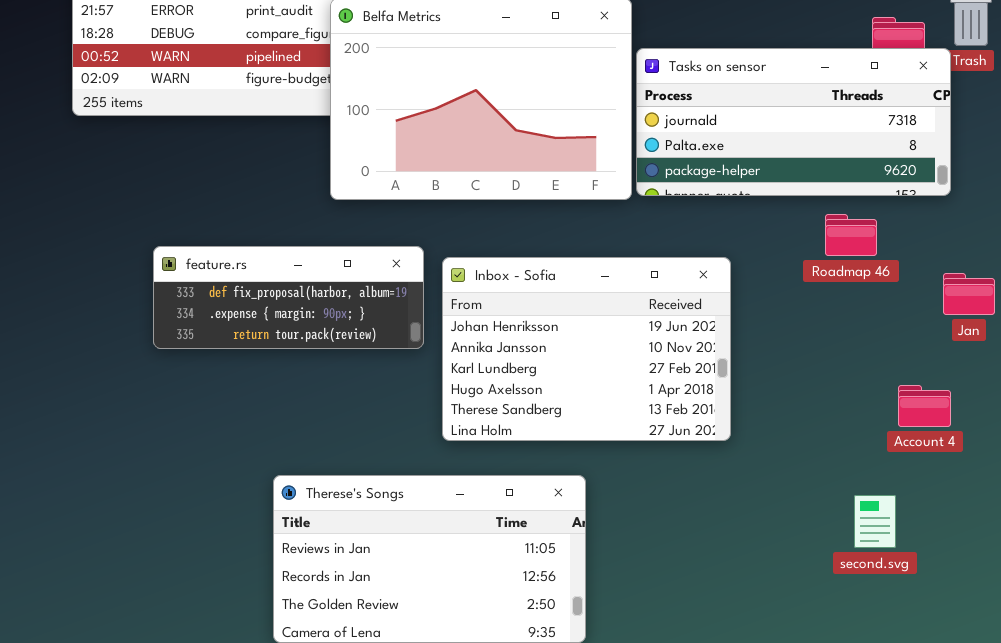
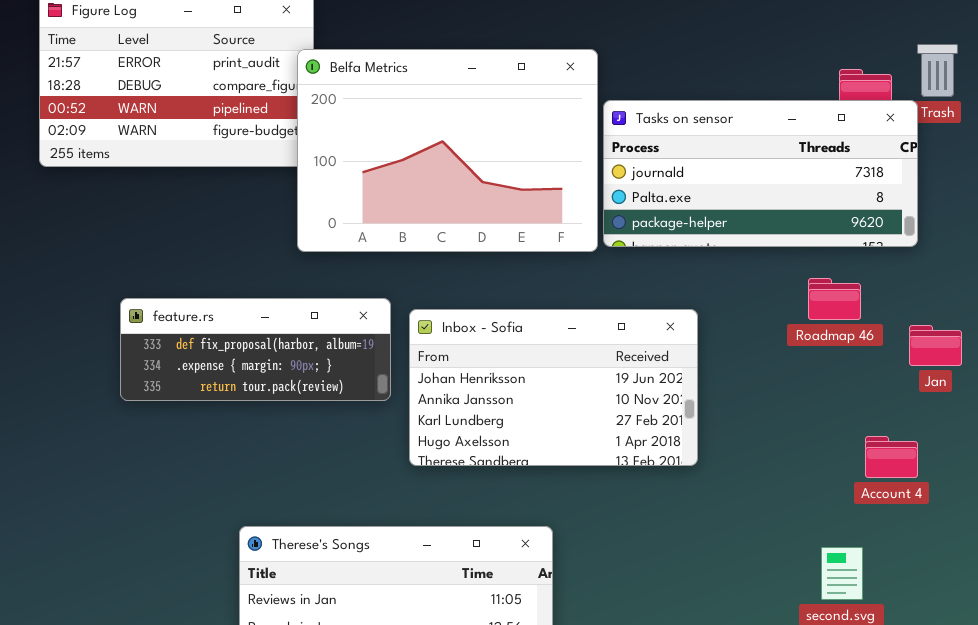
Roadmap 46: [825,214,877,256] -> [808,278,861,320], moved
Inbox - Sofia: [442,257,731,441] -> [409,309,698,466], resized

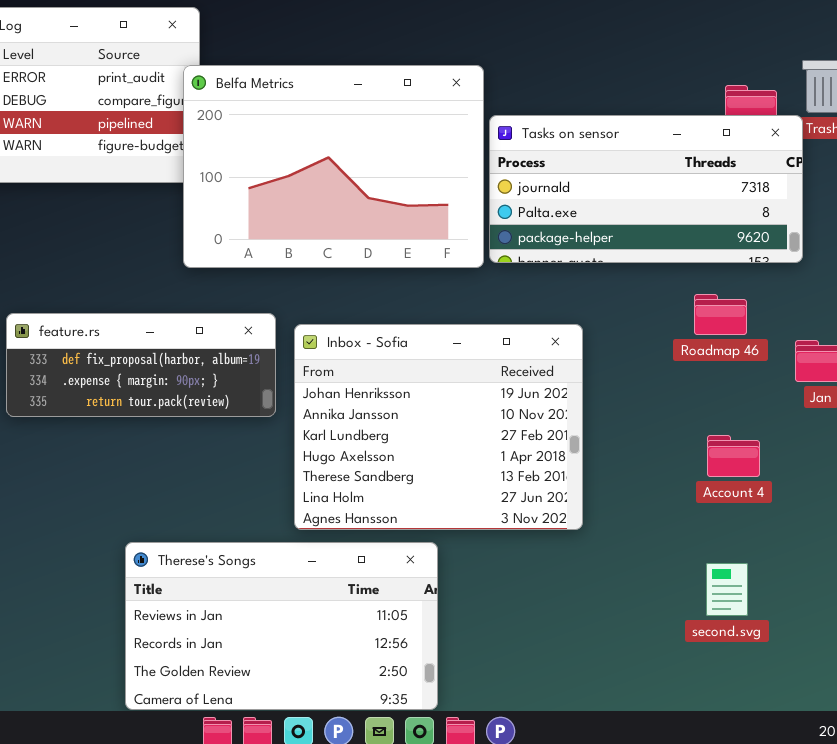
Inbox - Sofia: [409,309,698,466] -> [294,324,583,530], resized
Account 4: [865,436,918,478] -> [707,435,760,477], moved

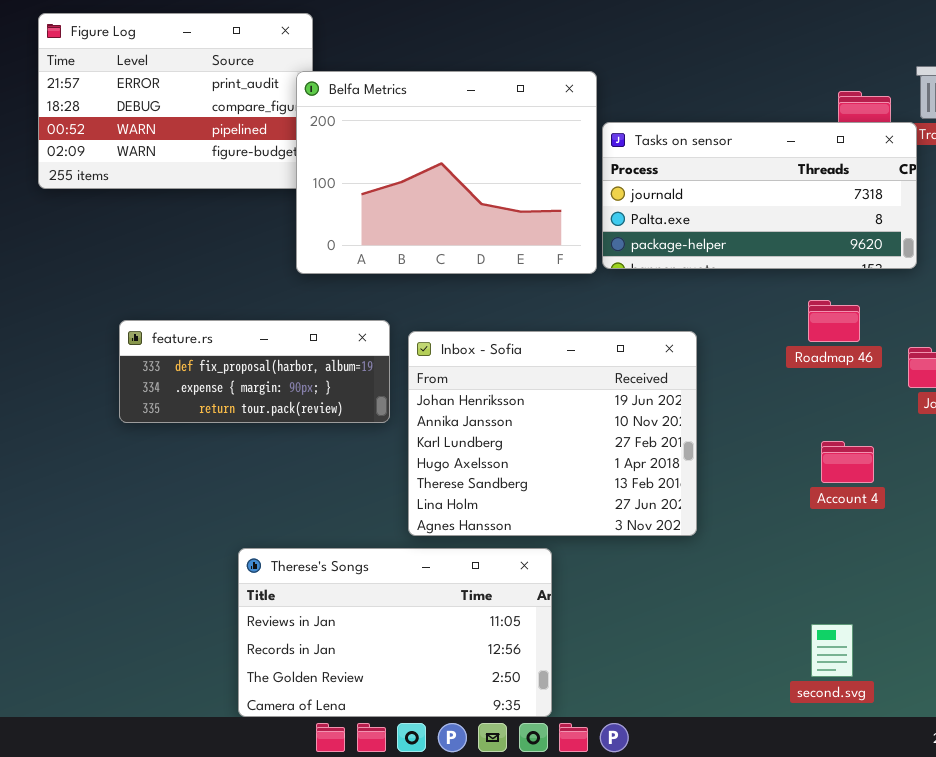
second.svg: [706,563,748,616] -> [811,624,853,677], moved

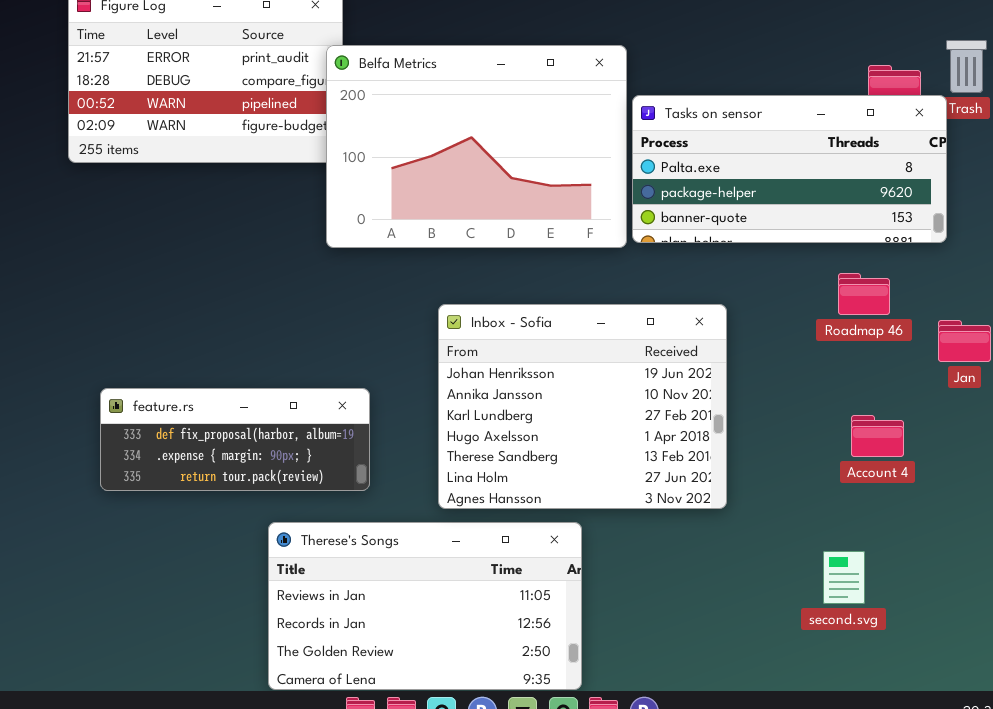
Tasks on sensor: [602,122,917,269] -> [632,95,947,243], scrolled down 1 row
feature.rs: [119,320,390,423] -> [100,388,370,491], moved
second.svg: [811,624,853,677] -> [823,551,865,604], moved

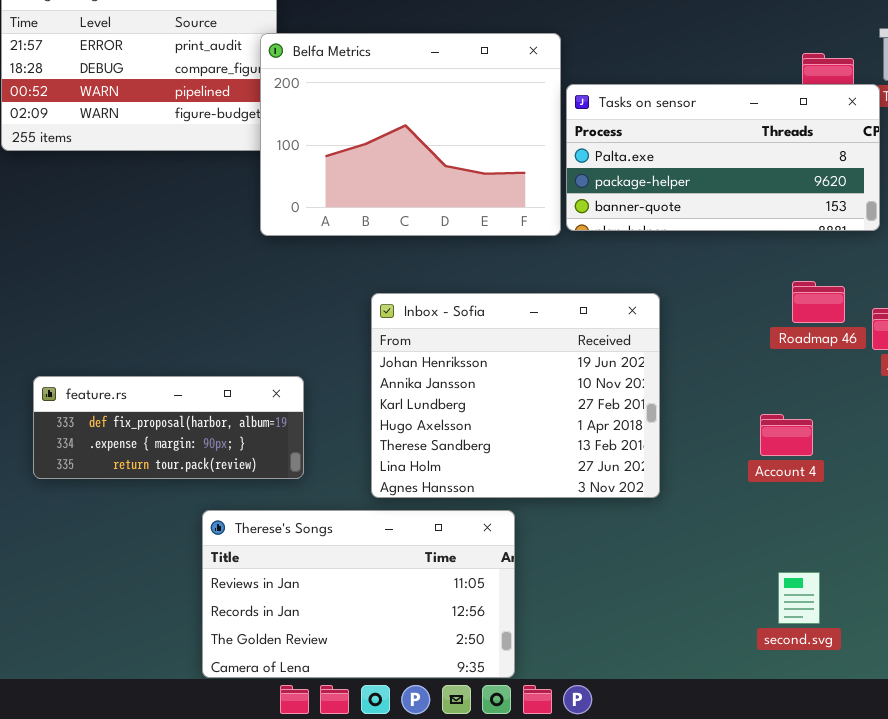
Roadmap 46: [838,273,890,315] -> [792,281,845,323], moved
Account 4: [851,415,904,457] -> [760,414,813,456], moved
second.svg: [823,551,865,604] -> [778,572,820,624], moved

